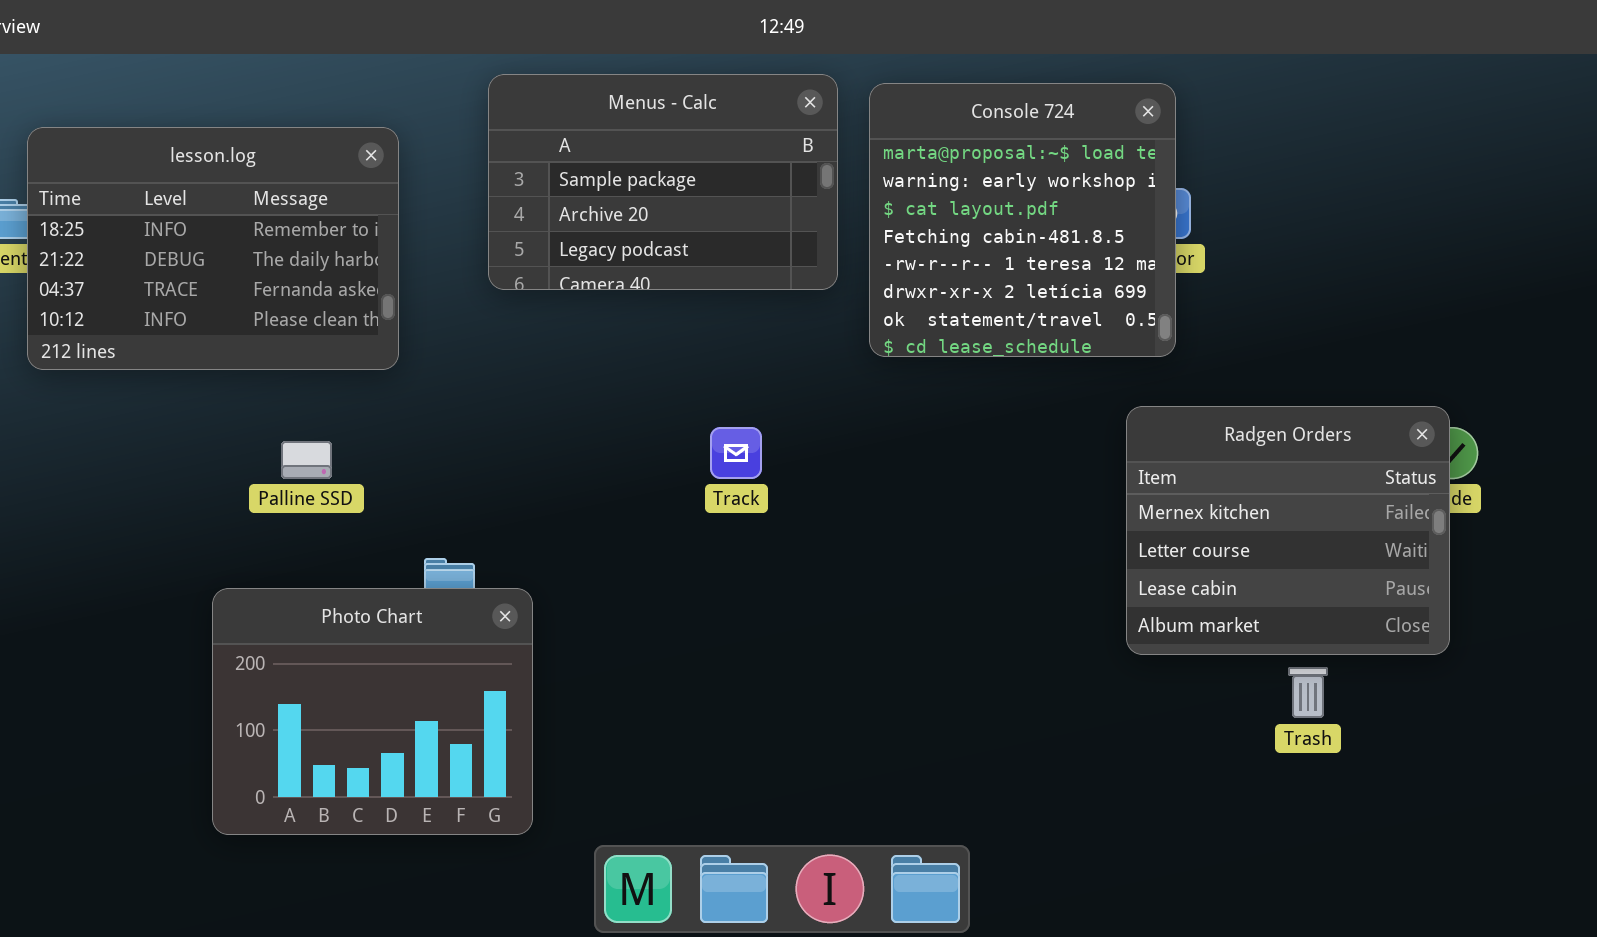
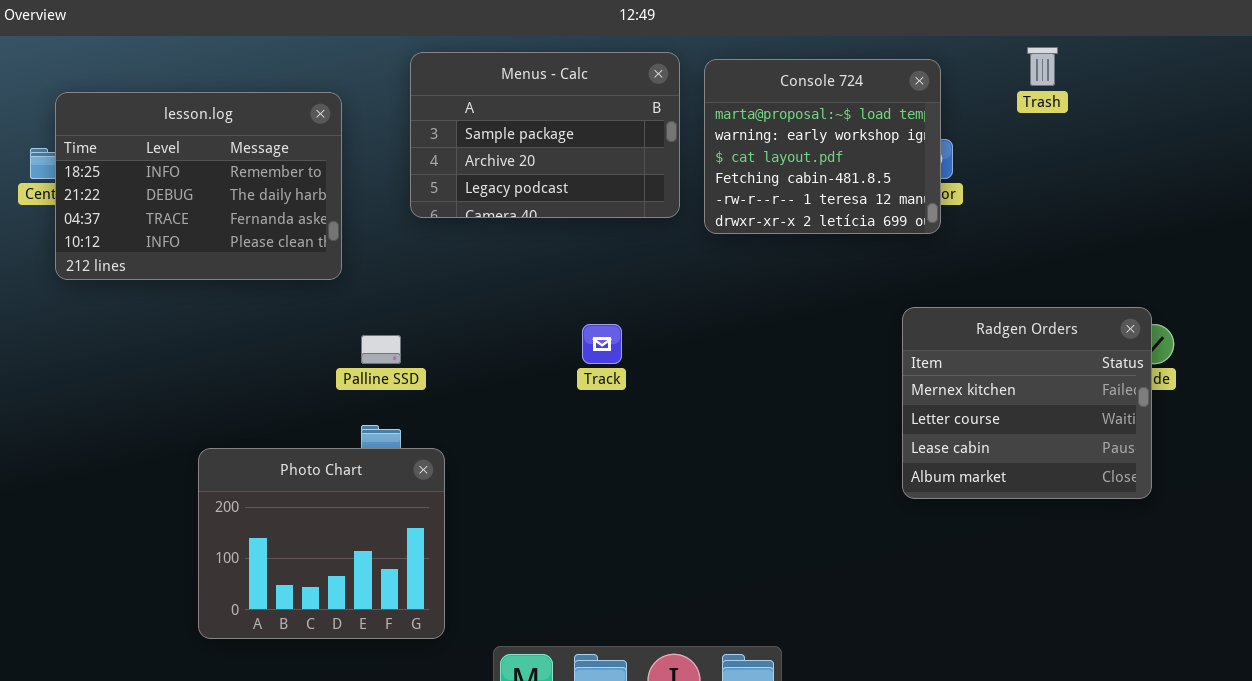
Console 724: [869,83,1176,357] -> [704,59,941,234], resized
Palline SSD: [281,441,332,479] -> [361,335,401,364], moved
Trash: [1288,667,1328,718] -> [1027,47,1058,86], moved

